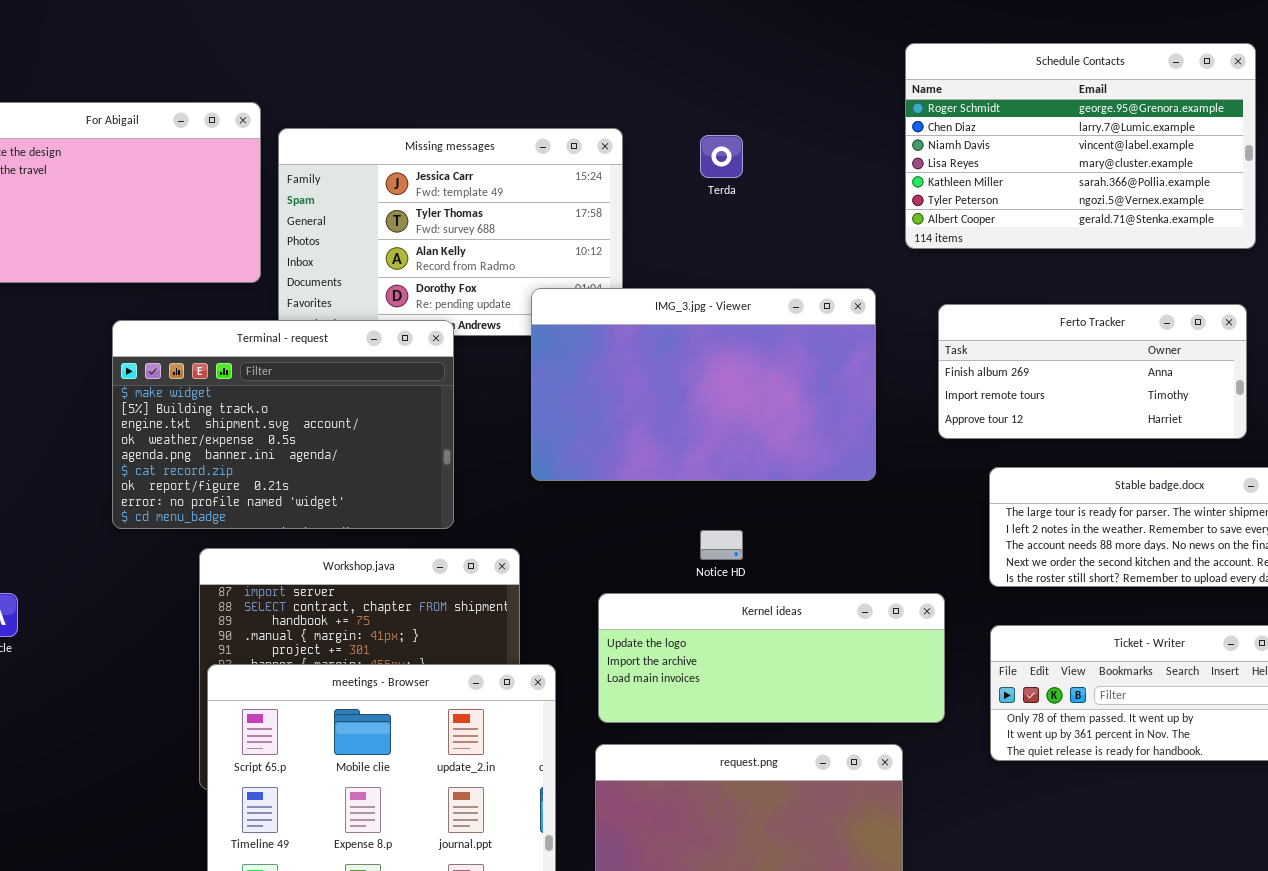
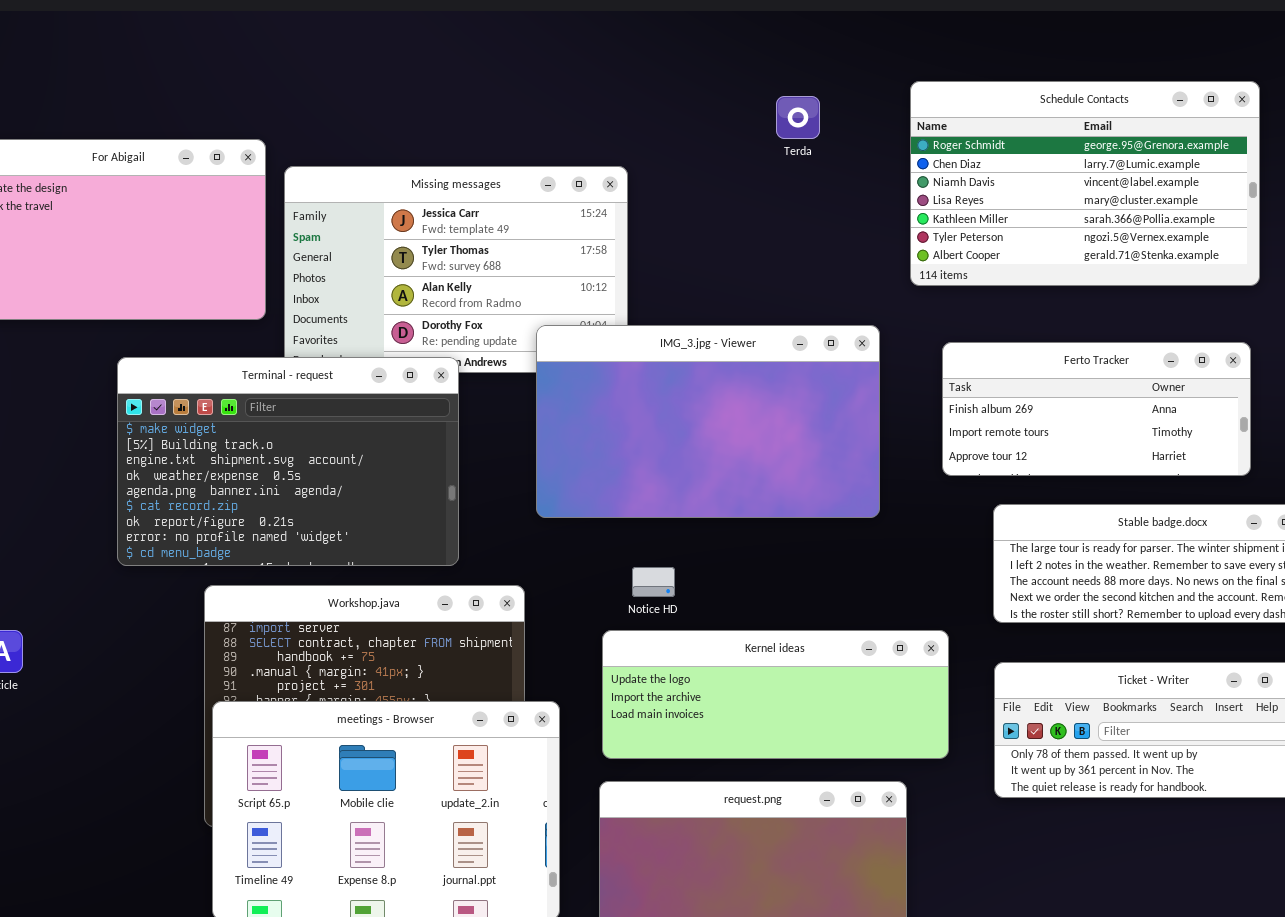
Terda: [700,135,743,178] -> [776,96,820,139], moved
Notice HD: [700,530,743,560] -> [632,567,675,597], moved

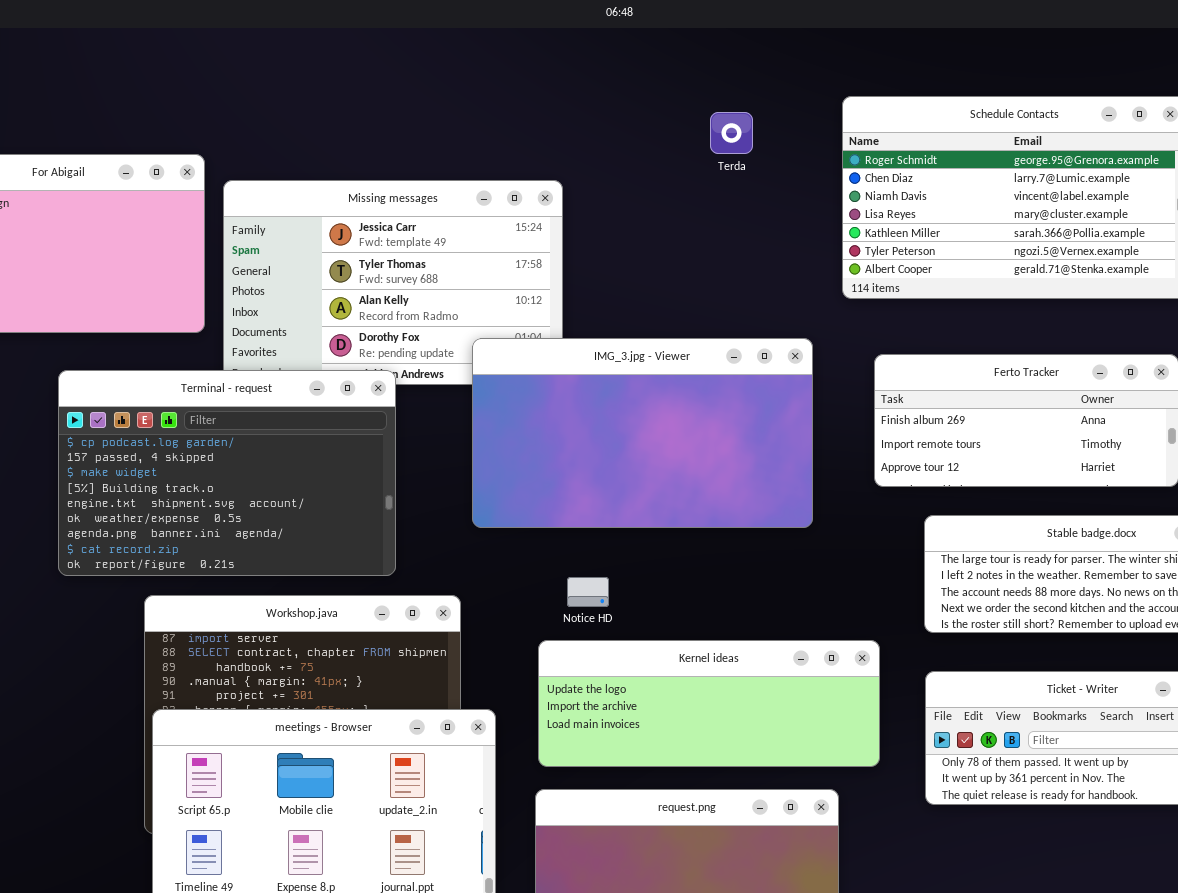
Terminal - request: [117,357,459,566] -> [58,370,396,576], scrolled up 2 rows

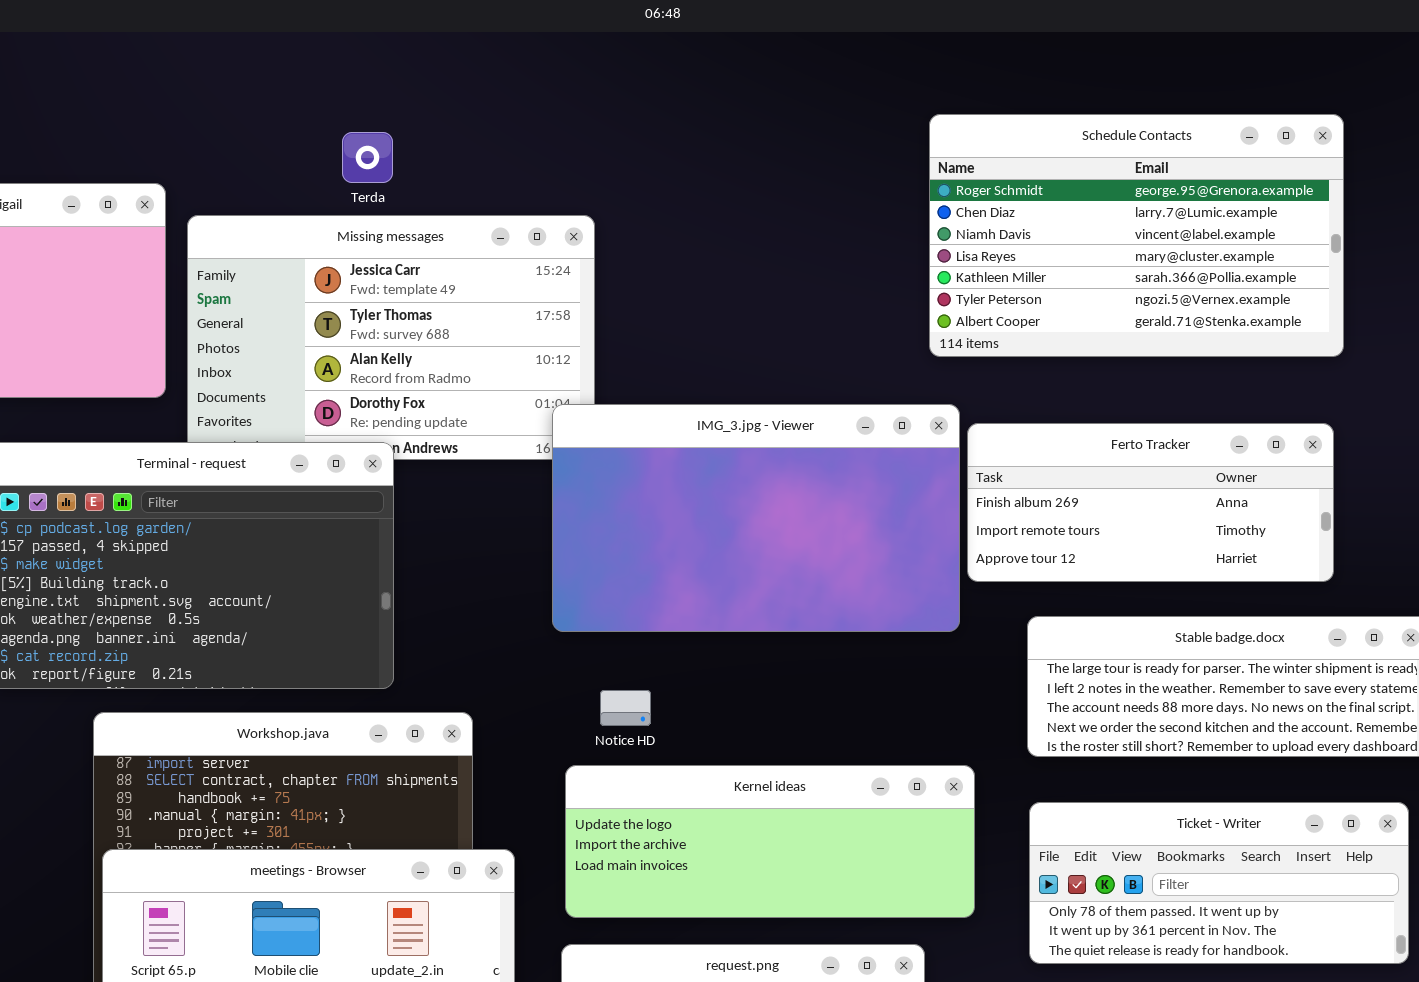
Terda: [710,112,753,154] -> [342,132,393,183], moved
IMG_3.jpg - Viewer: [472,338,813,528] -> [552,404,960,632], moved

